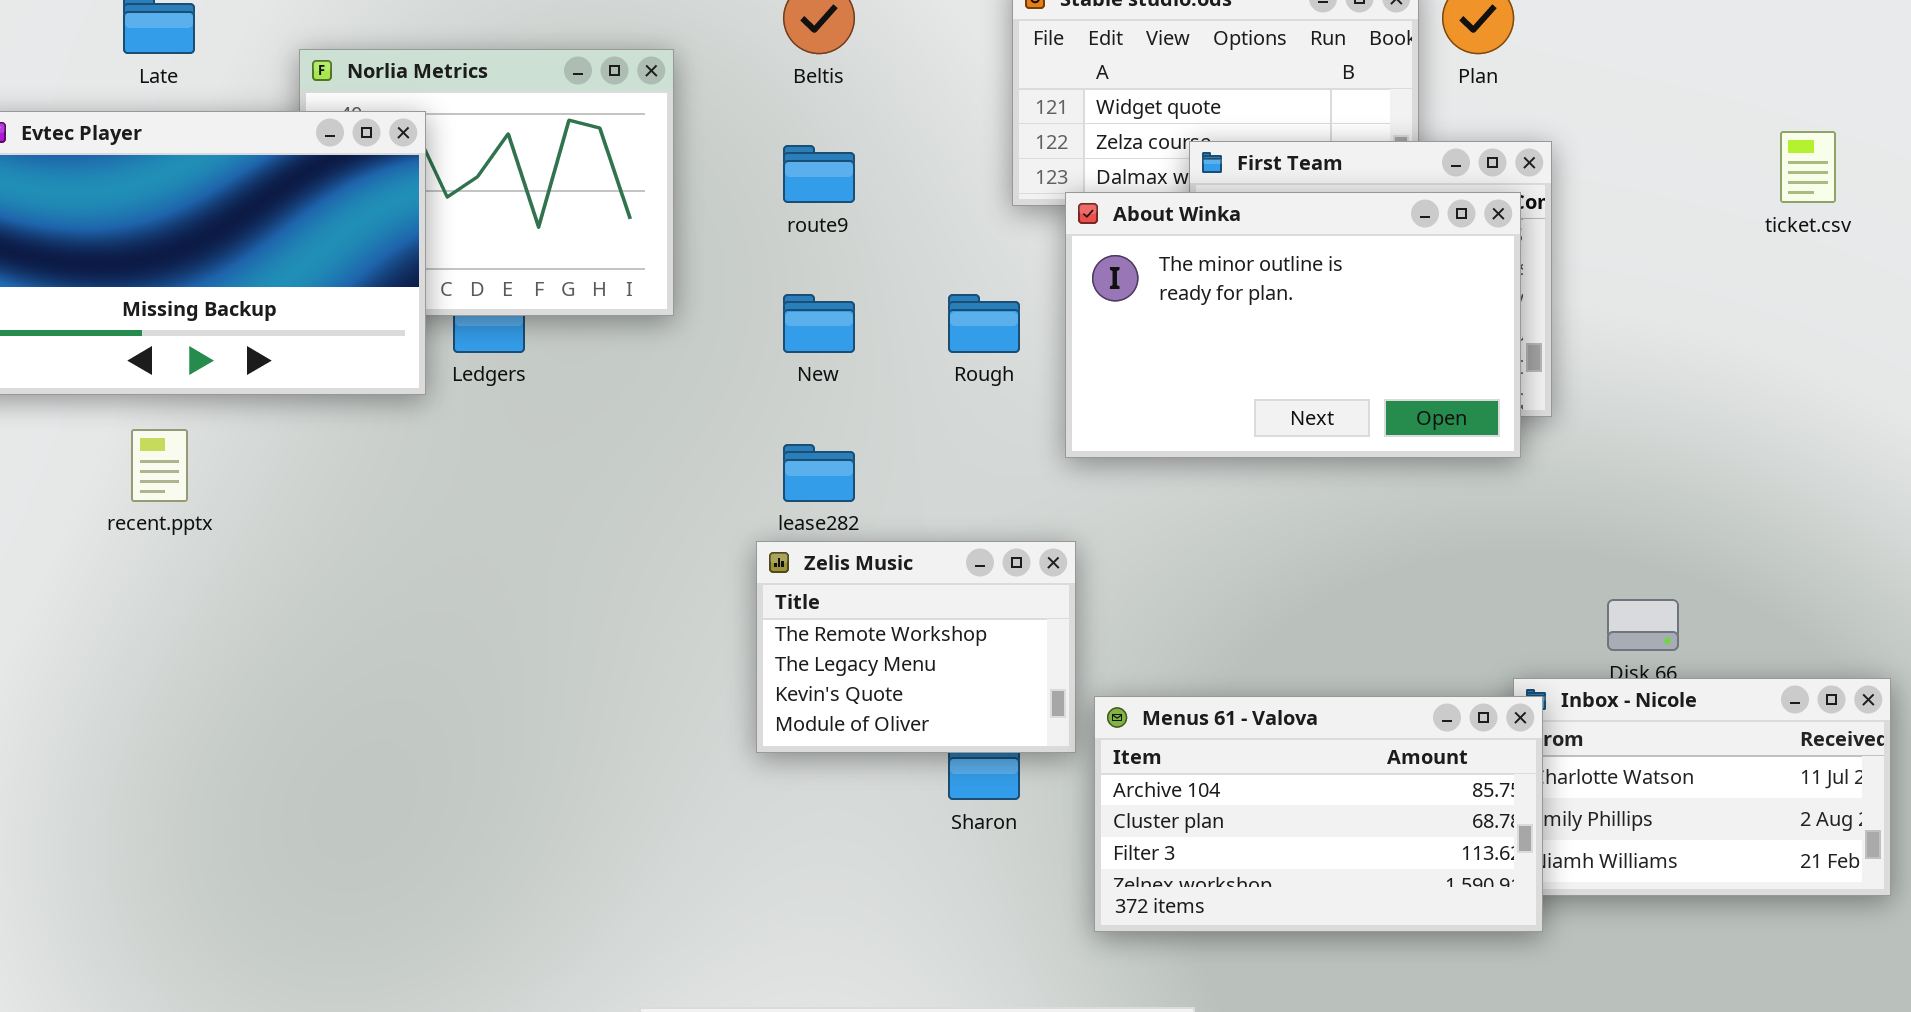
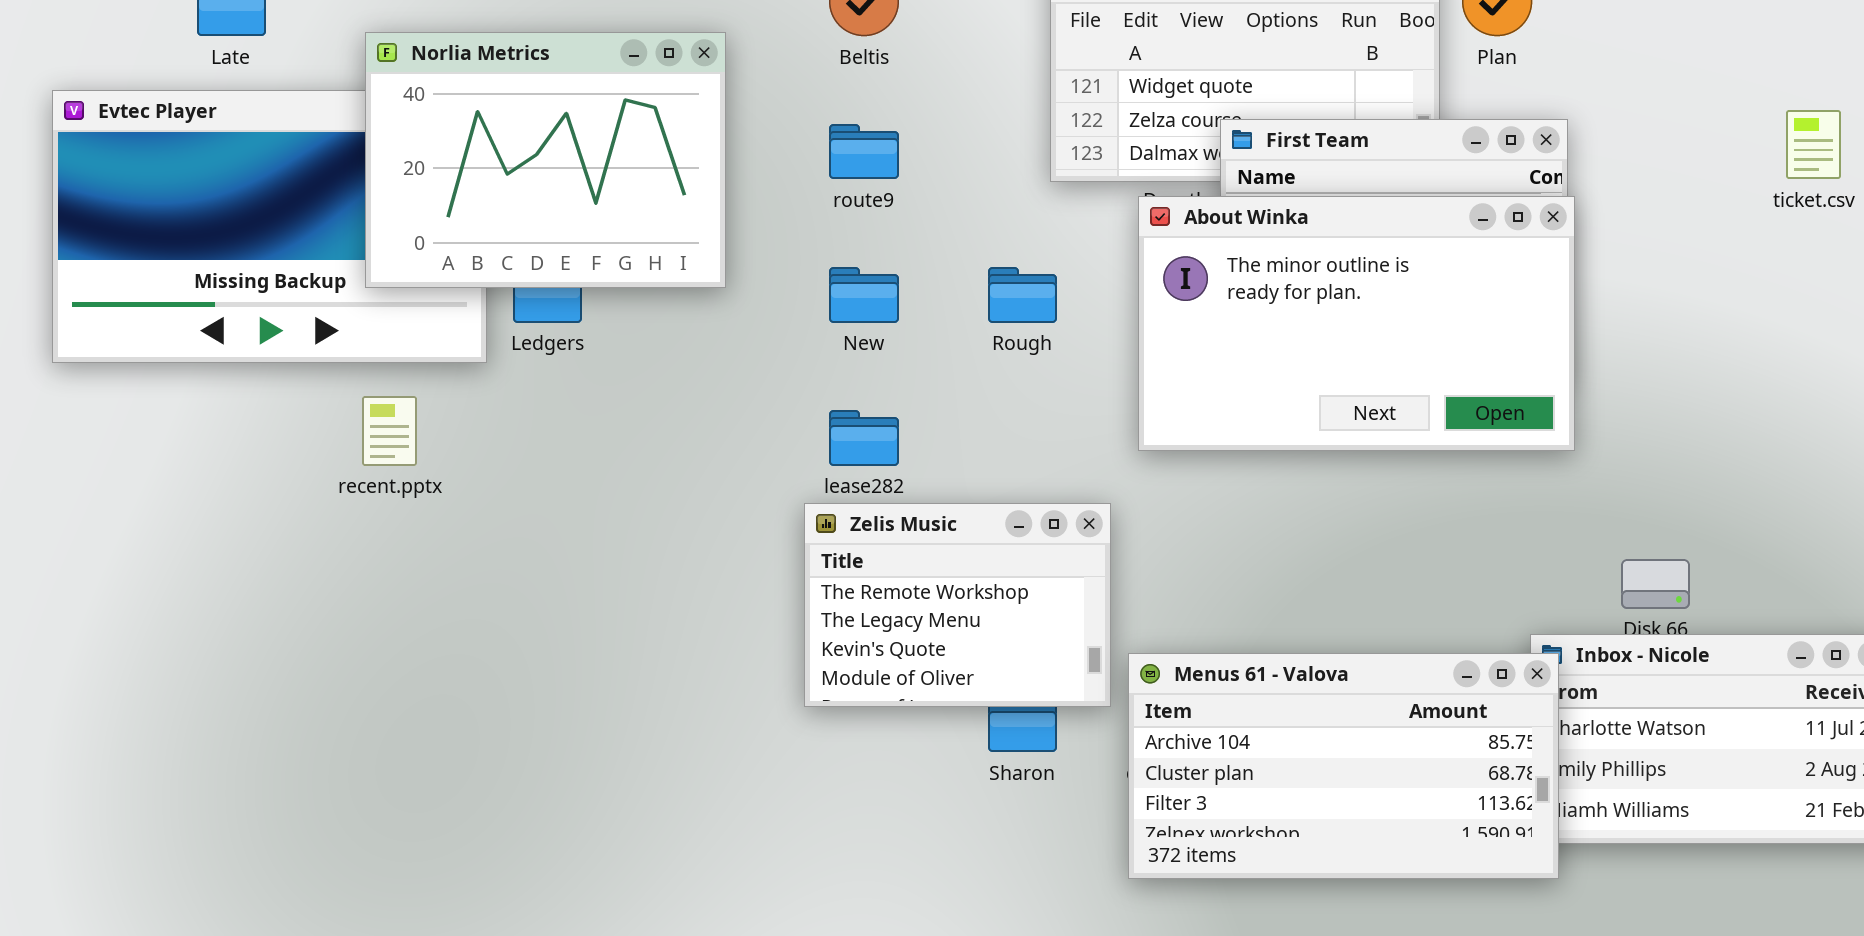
Norlia Metrics: [299,49,674,316] -> [365,32,726,288], raised
About Winka: [1065,192,1521,458] -> [1138,196,1575,451], moved
recent.pptx: [131,429,188,502] -> [362,396,417,466], moved

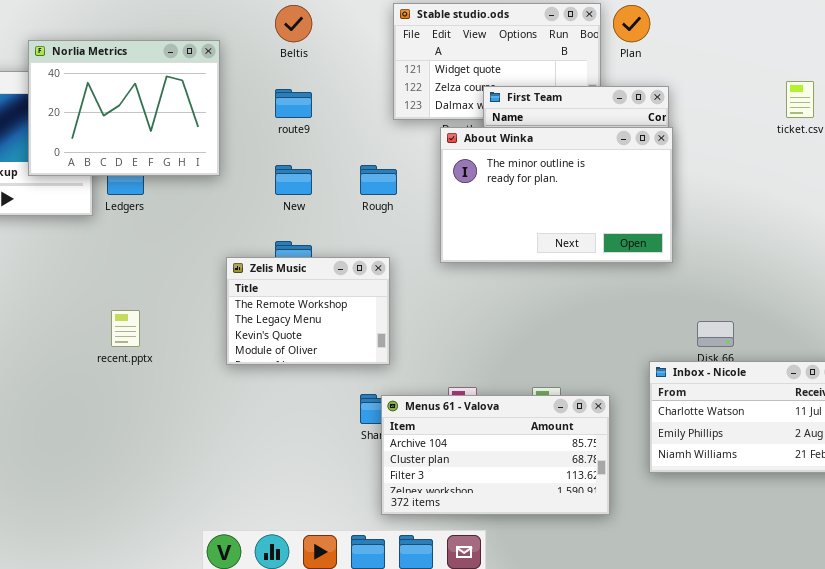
recent.pptx: [362,396,417,466] -> [111,310,140,347], moved
Zelis Music: [804,503,1111,707] -> [226,257,390,365], moved
Menus 61 - Valova: [1128,653,1559,879] -> [381,395,610,515], moved

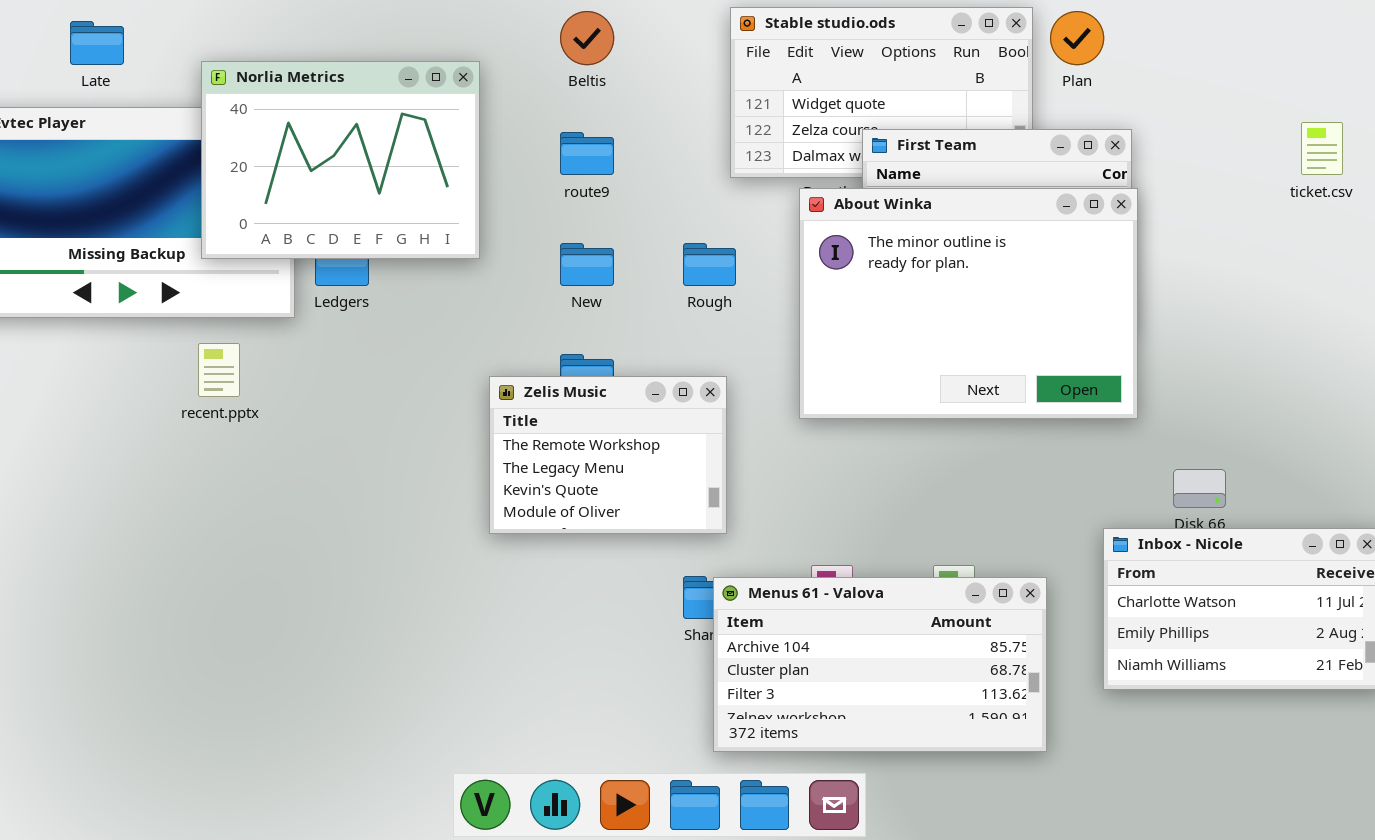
About Winka: [440,127,673,263] -> [799,188,1138,419], resized
recent.pptx: [111,310,140,347] -> [198,343,240,397], moved

